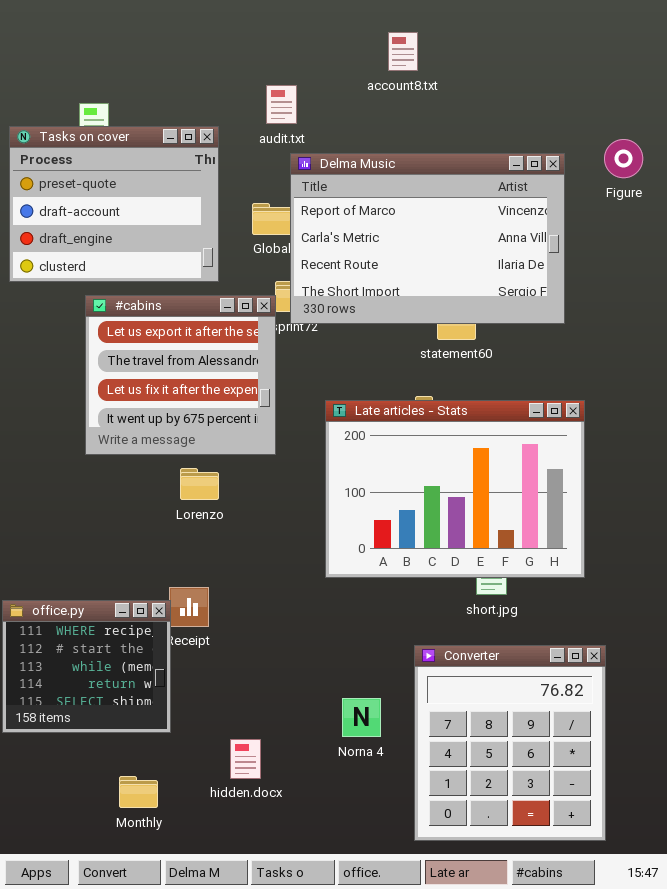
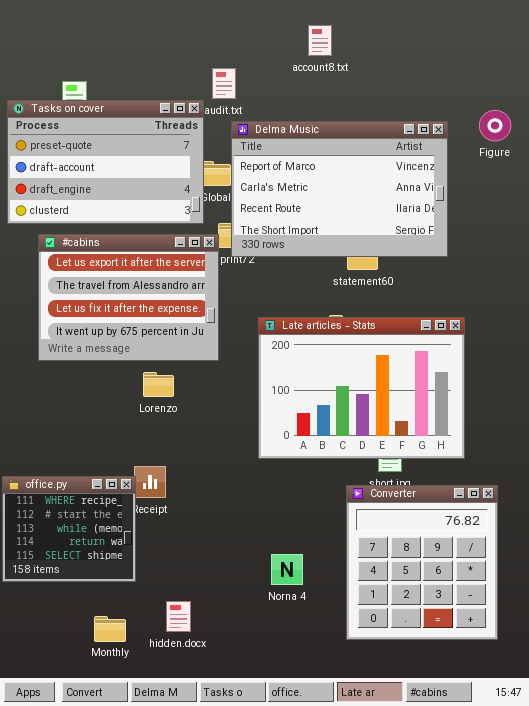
Tasks on cover: [9,126,219,282] -> [7,100,204,224], resized
#cabins: [85,295,276,455] -> [38,234,219,361], resized
Converter: [414,645,606,841] -> [346,485,498,640], moved
hidden.docx: [230,739,261,779] -> [166,601,191,632], moved

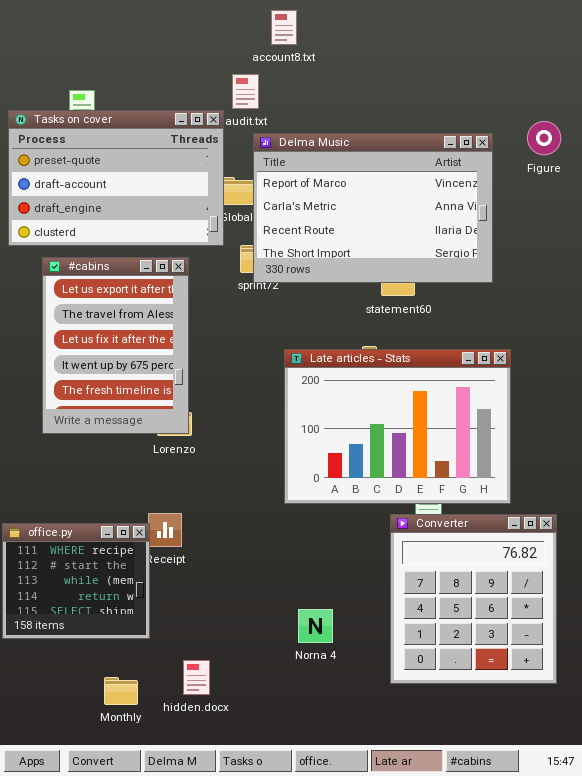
account8.txt: [308,25,332,56] -> [271,10,297,45], moved
#cabins: [38,234,219,361] -> [42,257,189,434], resized
Converter: [346,485,498,640] -> [390,514,557,684], moved

